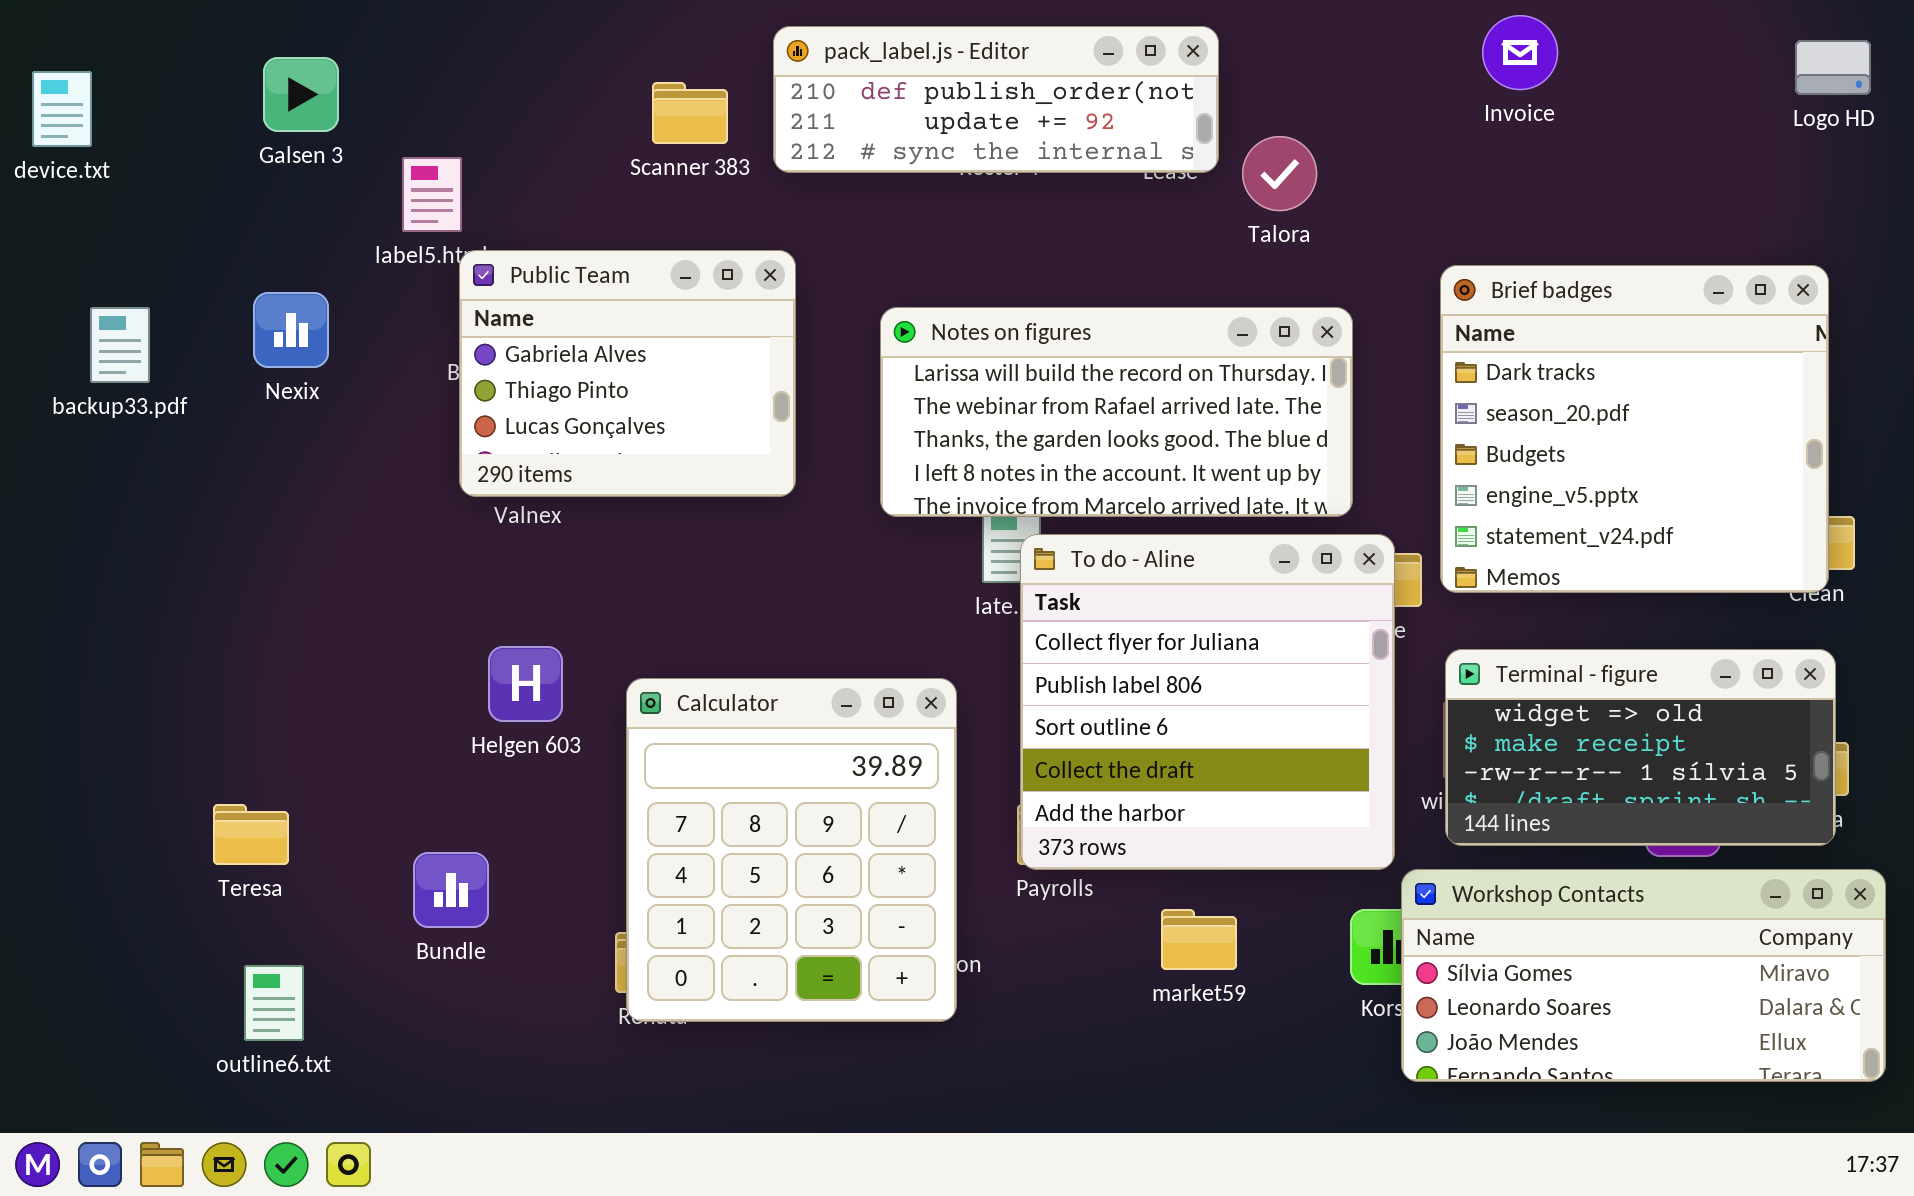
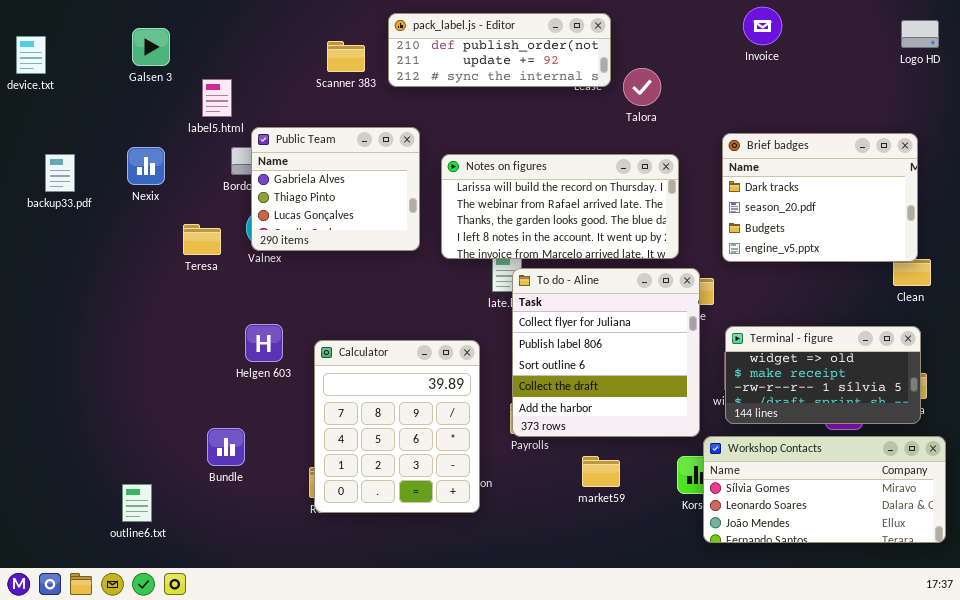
Public Team: [459,250,796,497] -> [251,127,420,251], moved
Brief badges: [1440,265,1829,593] -> [722,133,918,262], resized
Teresa: [213,804,289,865] -> [183,224,221,255], moved

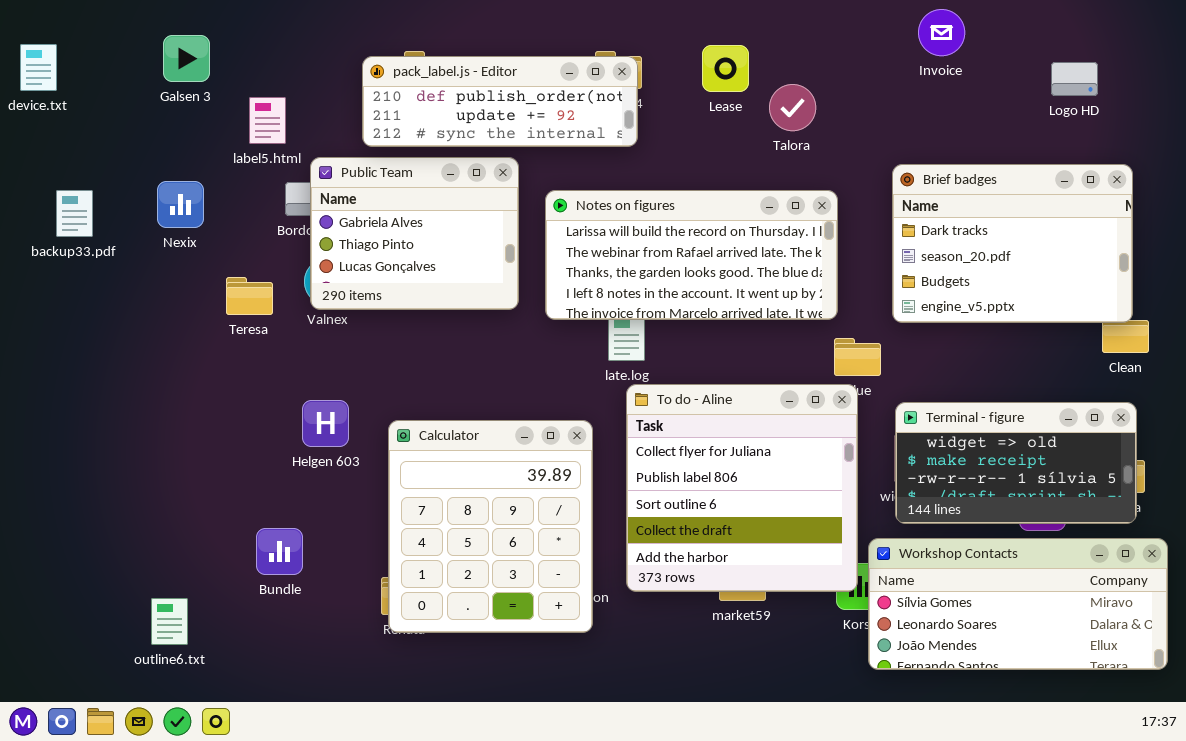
pack_label.js - Editor: [388,13,611,87] -> [362,56,638,147], moved
Logo HD: [901,20,939,48] -> [1051,62,1098,96], moved
To do - Aline: [512,268,700,437] -> [626,384,858,592], moved

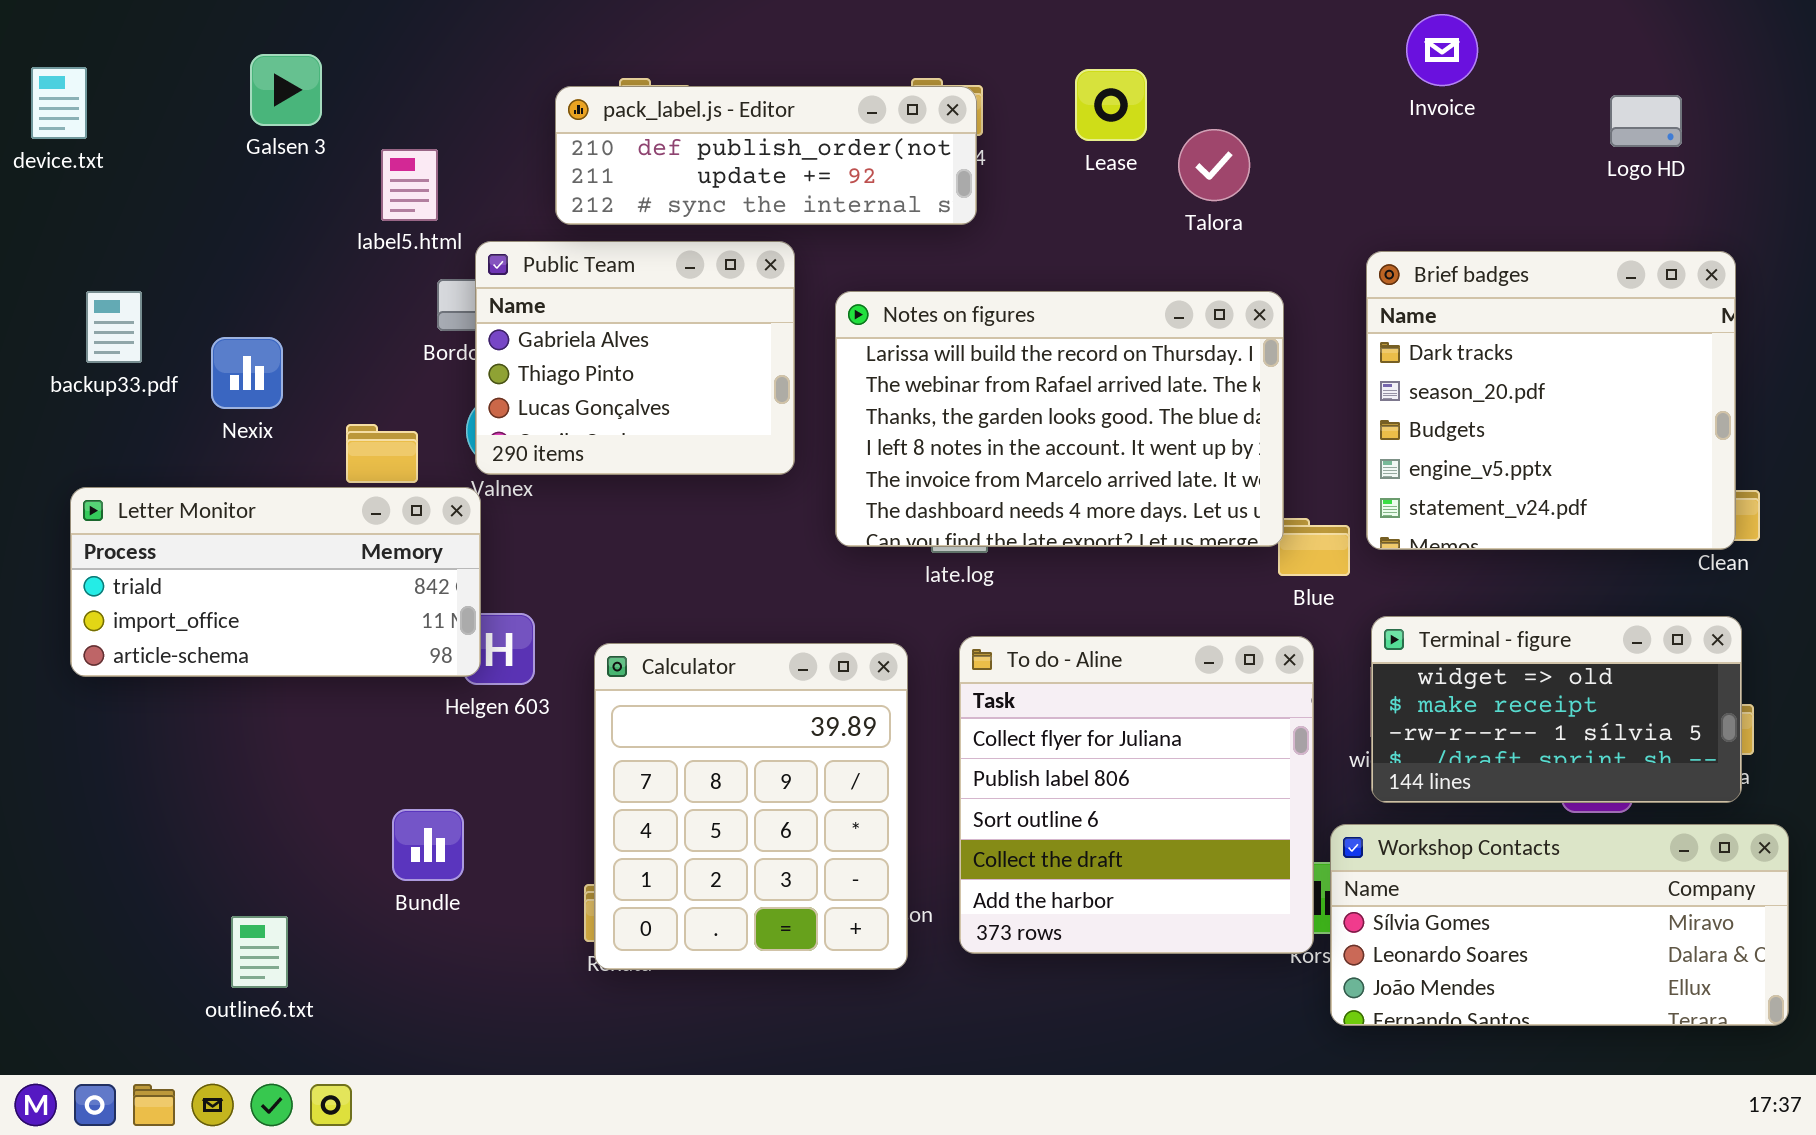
Brief badges: [892,164,1133,323] -> [1366,251,1736,550], resized
Nexix: [157,181,204,228] -> [211,337,283,409], moved
Notes on figures: [545,190,838,320] -> [835,291,1284,547], resized
Letter Monitor: none -> [70,487,481,677], opened
To do - Aline: [626,384,858,592] -> [959,636,1314,954], moved

